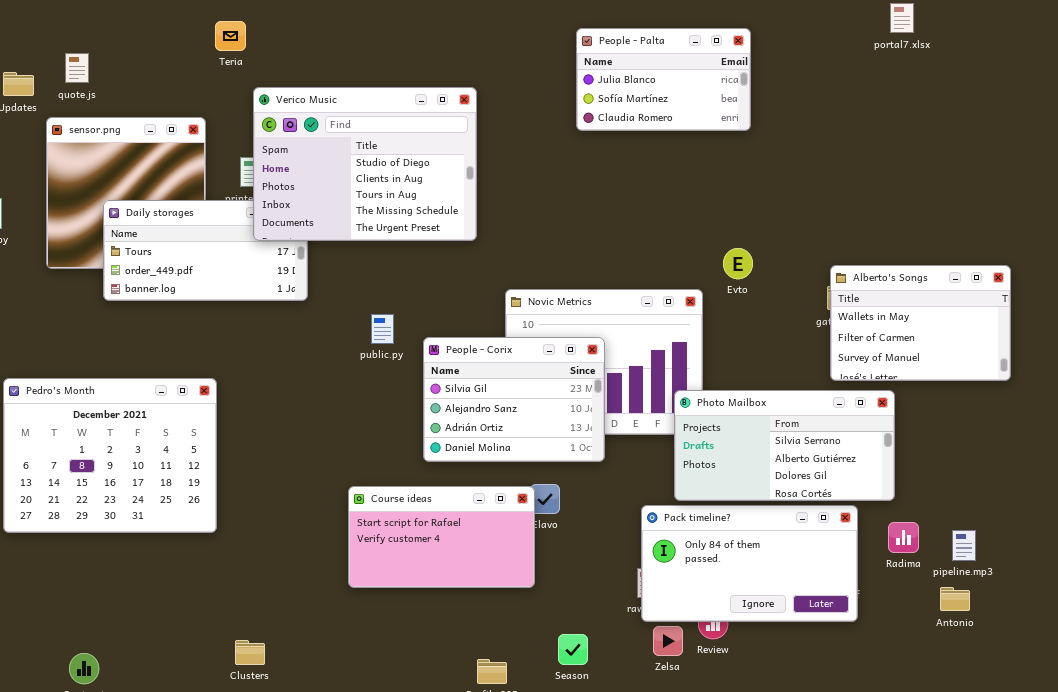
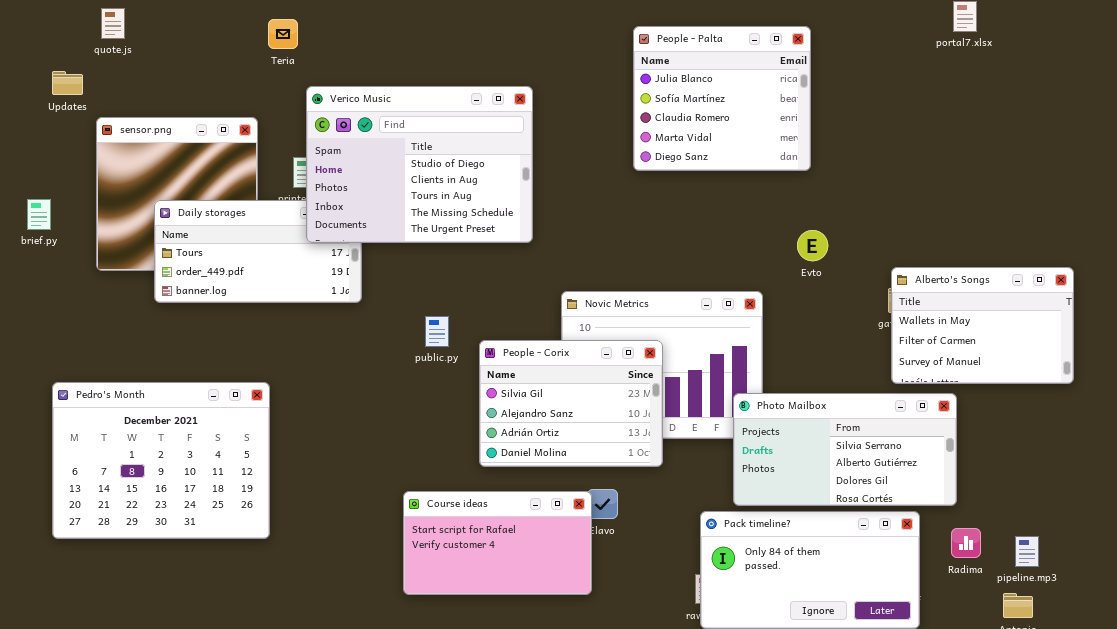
People - Palta: [576,28,751,131] -> [633,26,811,171], resized
quote.js: [65,53,89,83] -> [101,8,125,39], moved
Evto: [723,248,753,279] -> [797,230,828,261], moved

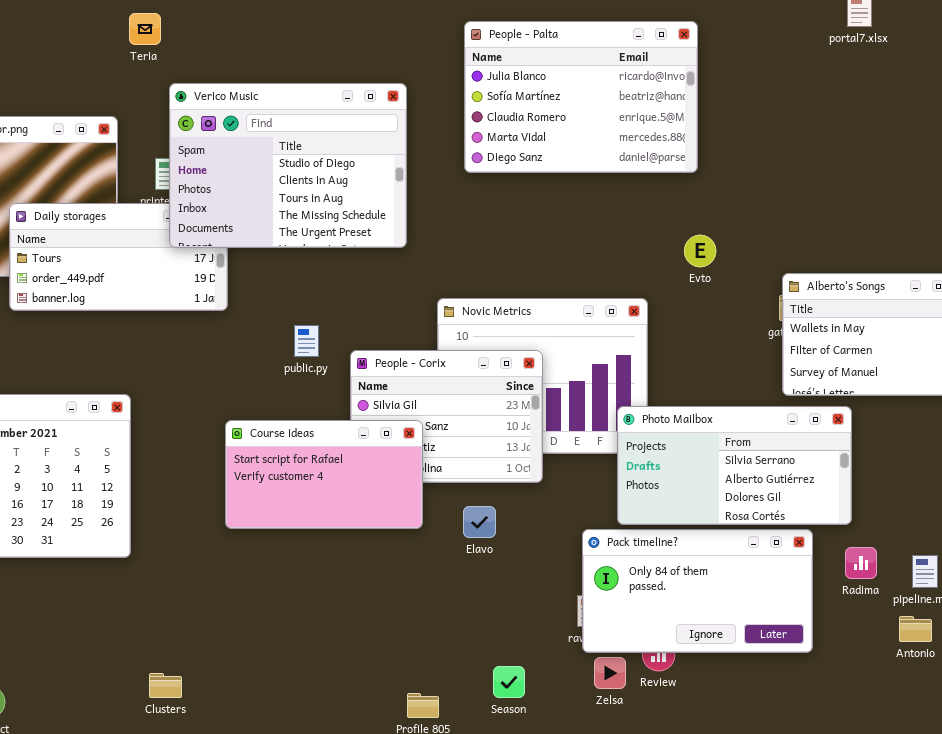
People - Palta: [633,26,811,171] -> [464,21,698,173], resized
Course ideas: [403,491,592,595] -> [225,420,423,529], moved

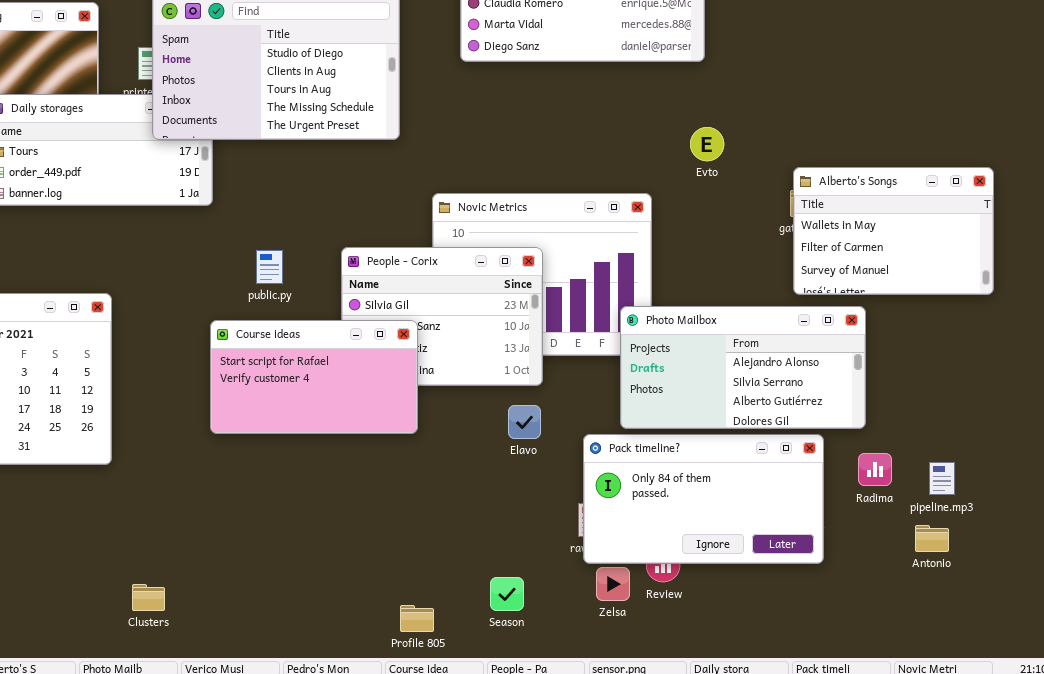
public.py: [294,325,319,357] -> [256,250,283,284], moved
Photo Mailbox: [617,406,852,525] -> [620,306,866,429], scrolled up 1 row
Elavo: [463,506,496,538] -> [508,405,541,439], moved

